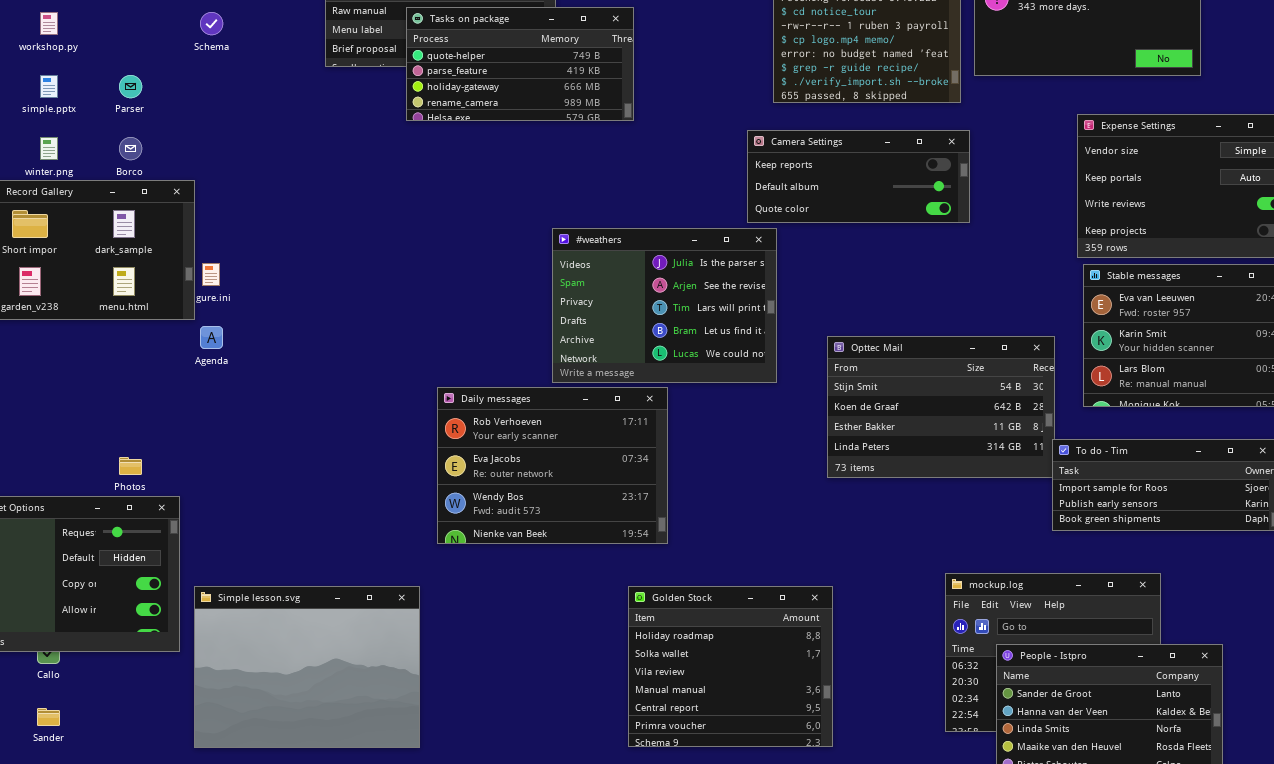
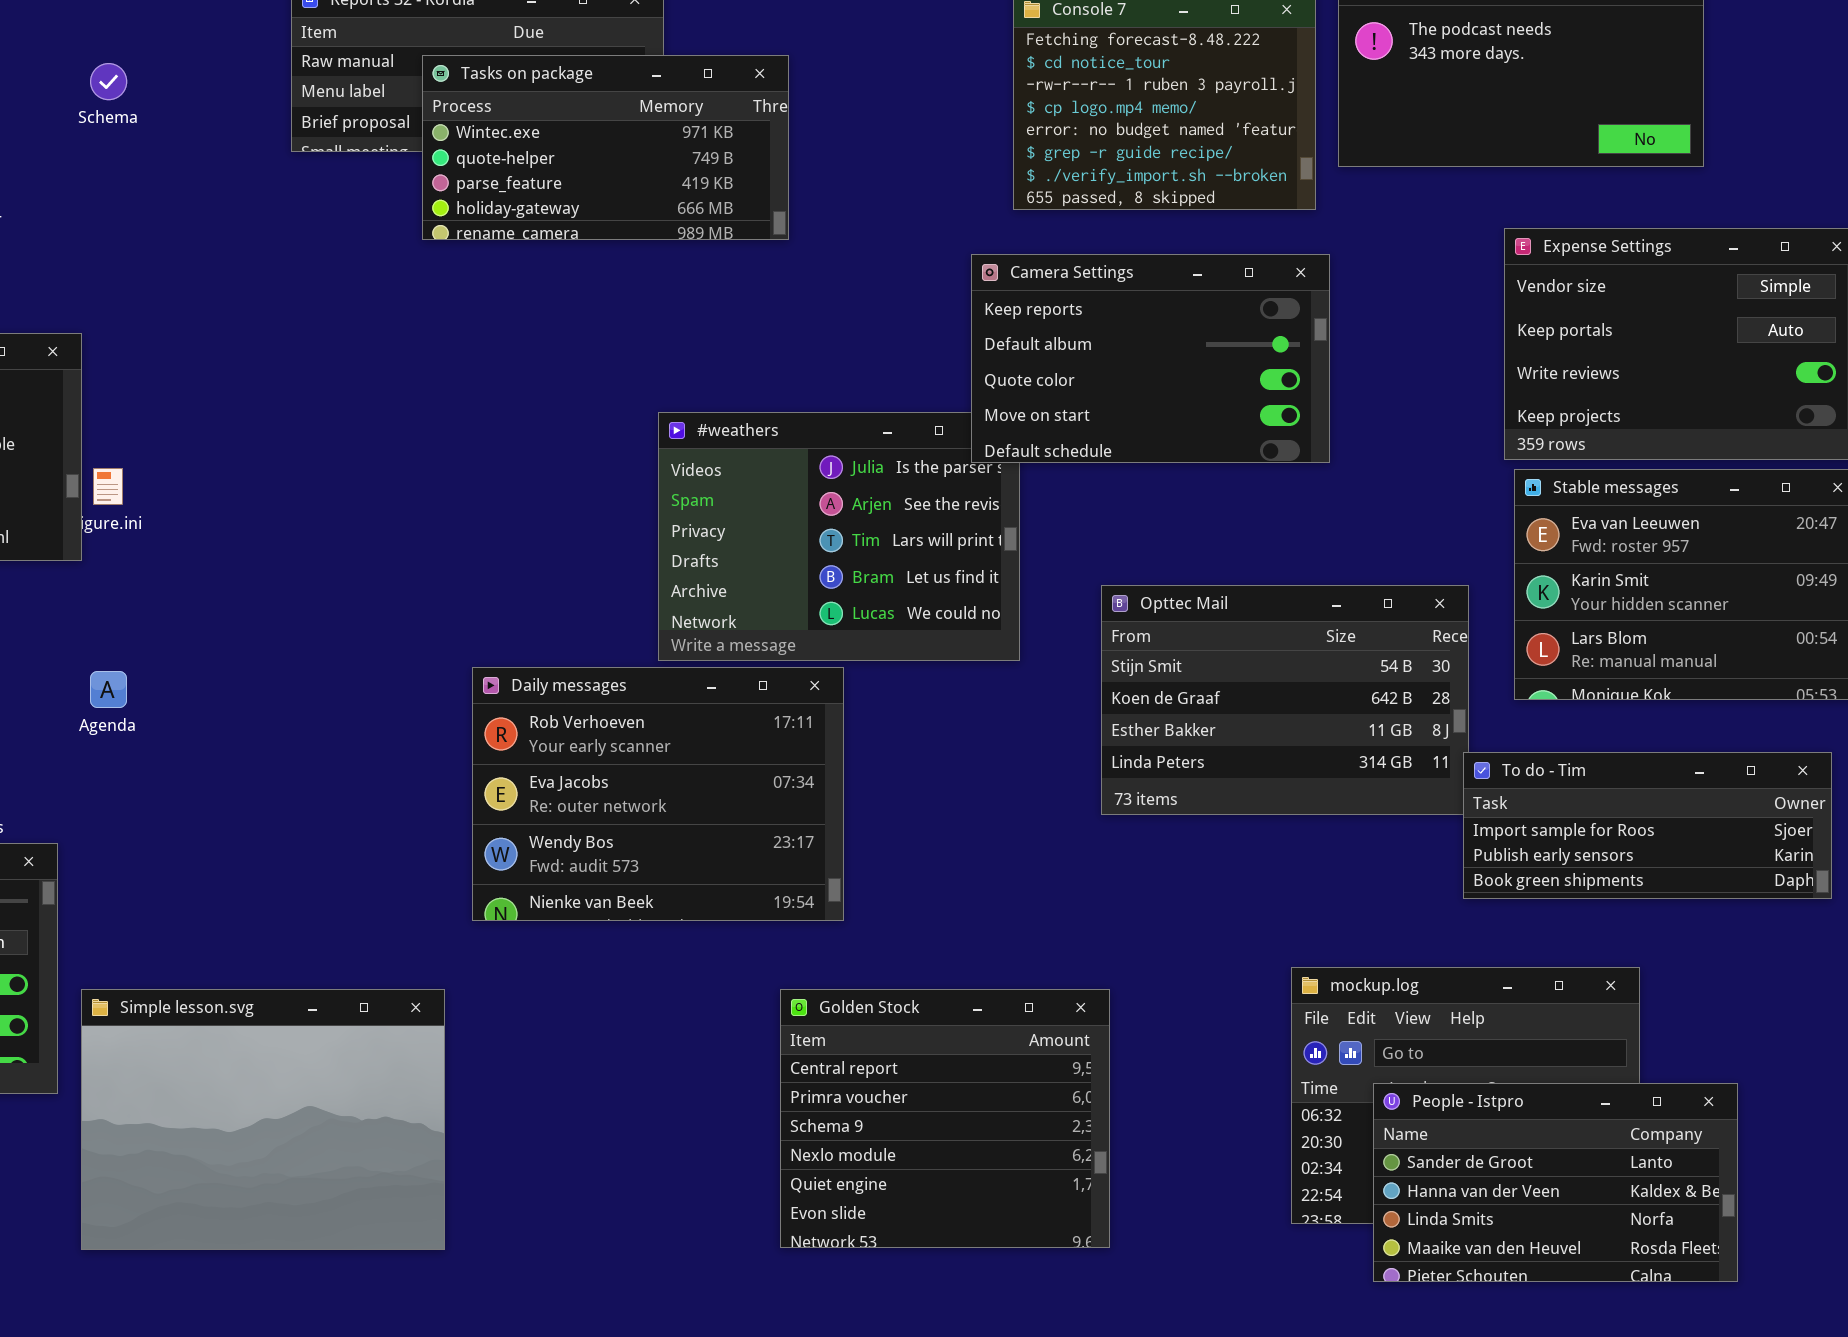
Tasks on package: [406,7,634,121] -> [422,55,789,240], scrolled up 1 row
Camera Settings: [747,130,970,223] -> [971,254,1330,463], resized
Agenda: [200,326,223,349] -> [90,671,127,708], moved
Golden Stock: [628,586,833,747] -> [780,989,1110,1248], scrolled down 4 rows

